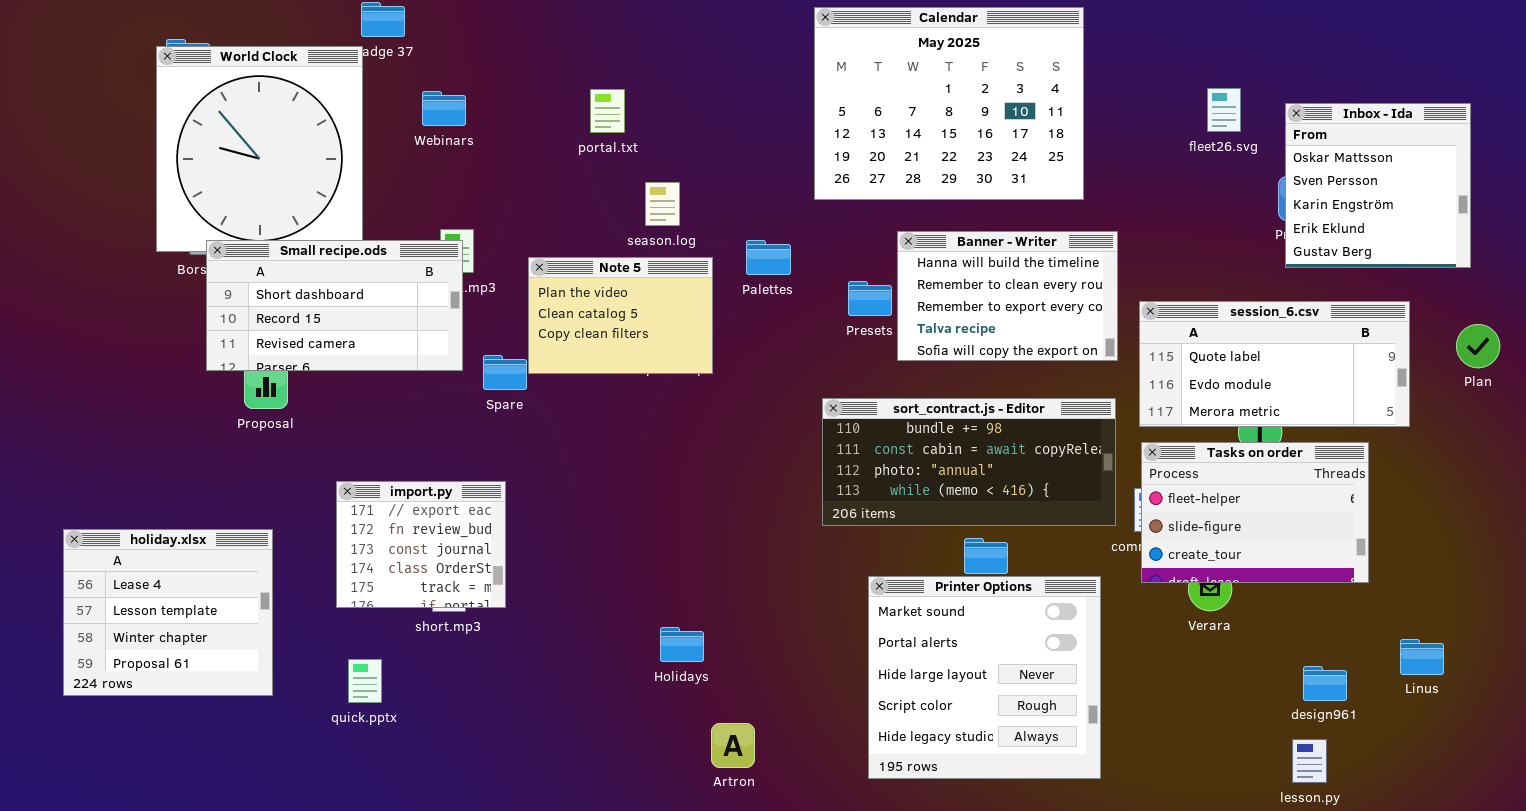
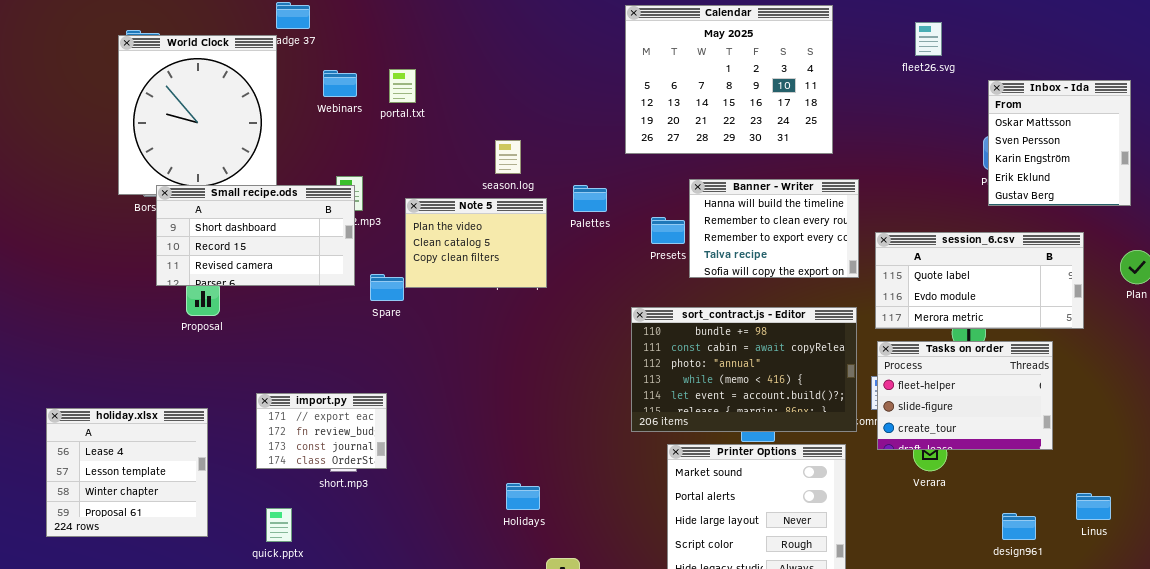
fleet26.svg: [1207,88,1241,132] -> [915,22,942,56], moved
portal.txt: [590,89,625,133] -> [389,69,416,103], moved
sort_contract.js - Editor: [822,398,1116,526] -> [631,307,857,432], resized
import.py: [336,481,506,608] -> [256,393,387,469], resized

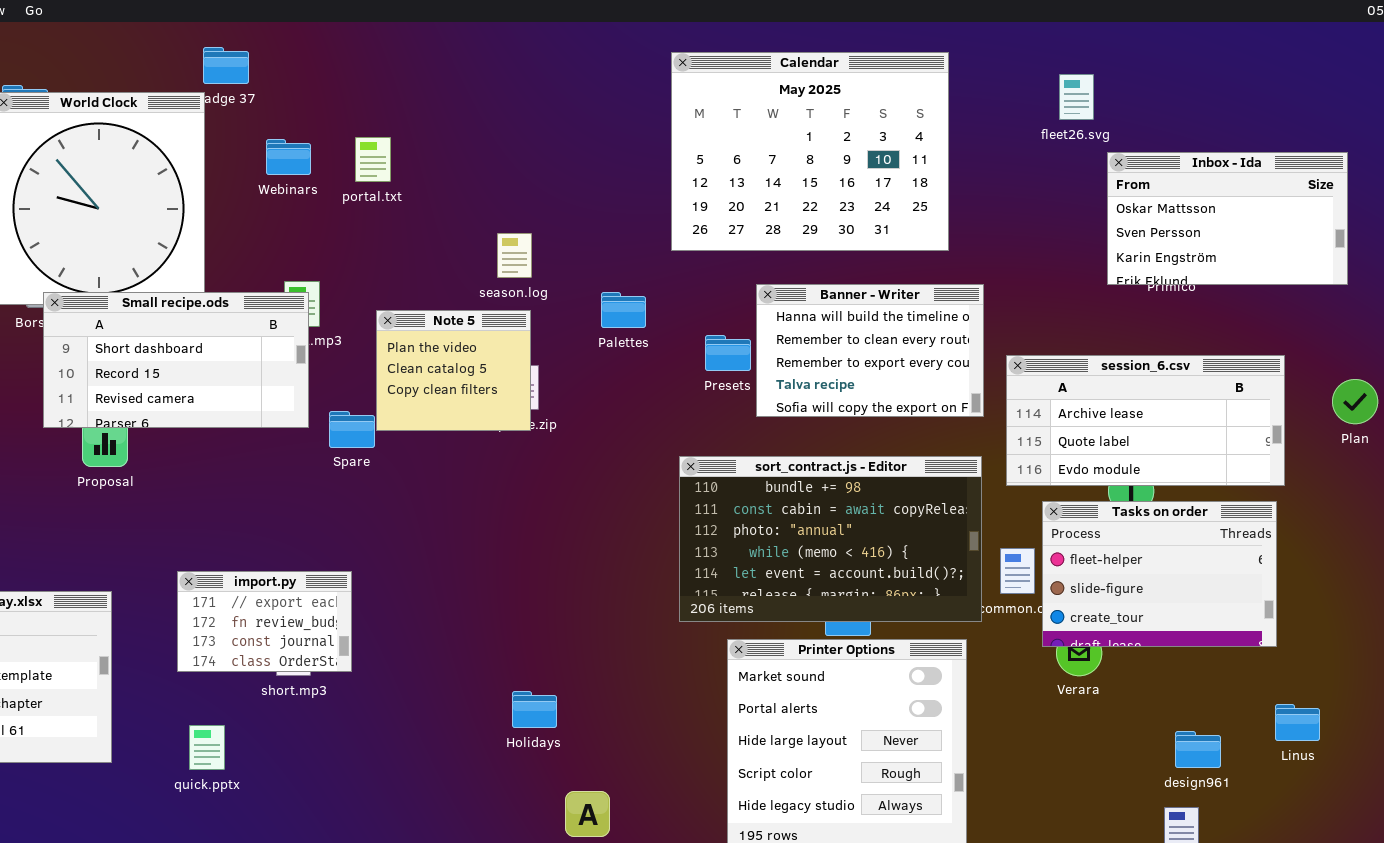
Inbox - Ida: [988,80,1131,206] -> [1107,152,1348,285], resized
Note 5: [405,198,547,288] -> [376,310,531,431], resized
session_6.csv: [875,232,1084,329] -> [1006,355,1285,486], scrolled up 1 row
Tasks on order: [877,341,1053,450] -> [1042,501,1277,647], moved

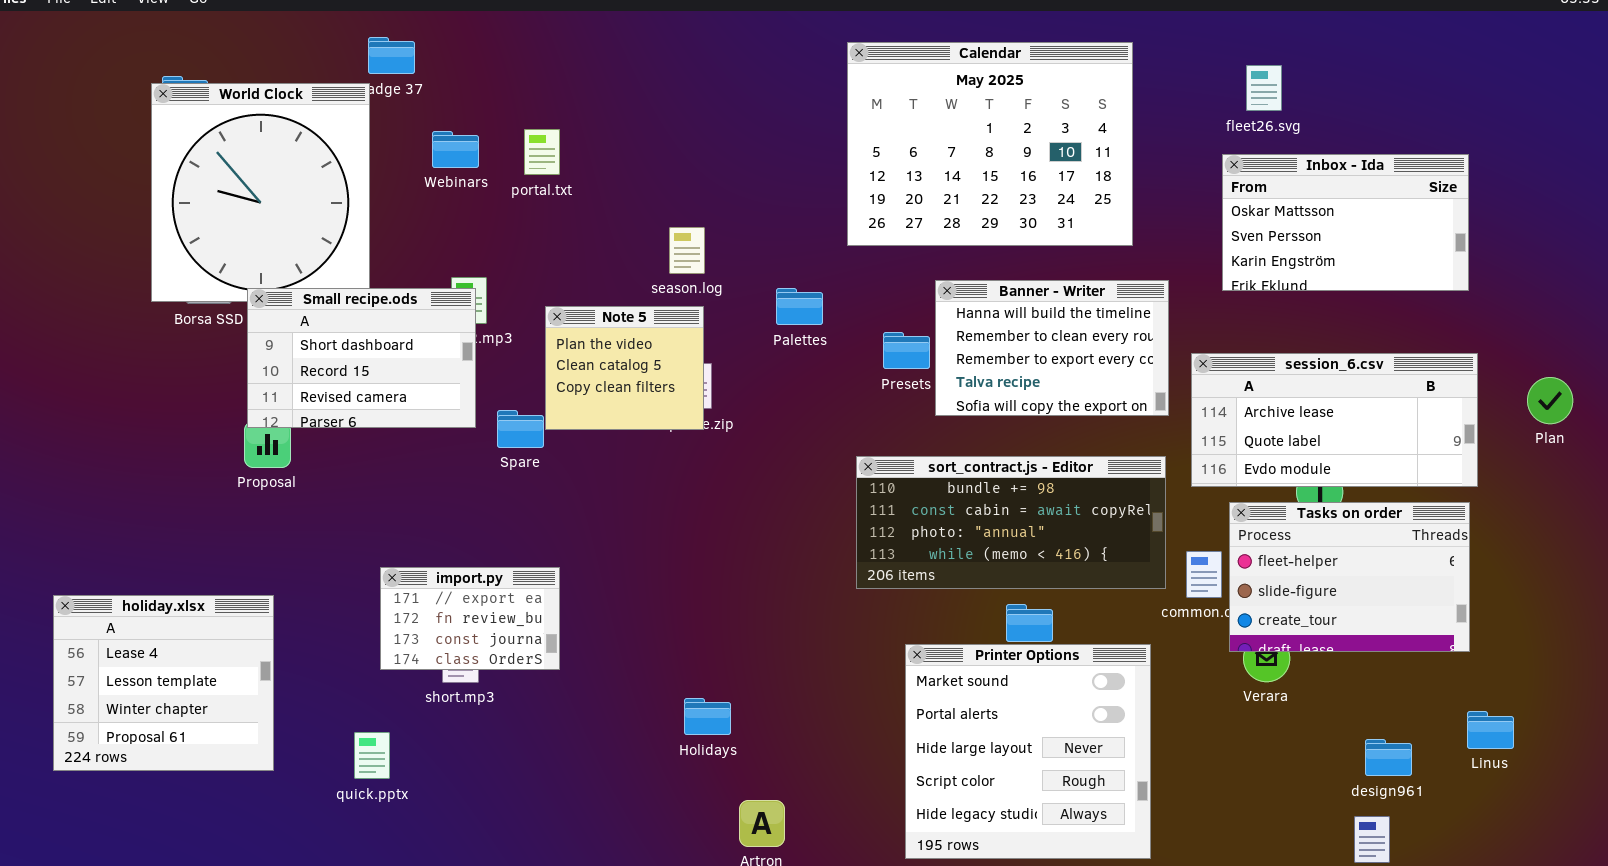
Inbox - Ida: [1107,152,1348,285] -> [1222,154,1469,291], moved
Small recipe.ods: [43,292,309,428] -> [247,288,476,428], resized
sort_contract.js - Editor: [679,456,982,622] -> [856,456,1166,589], resized
import.py: [177,571,352,672] -> [380,567,560,670], moved

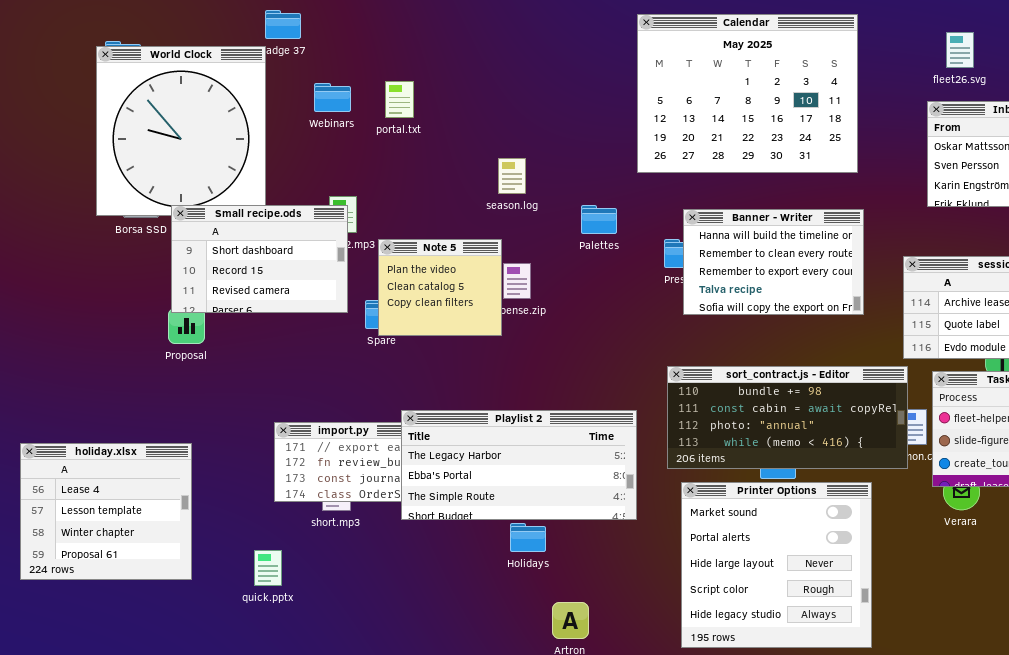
Banner - Writer: [935,280,1169,416] -> [683,209,864,315], moved
Note 5: [545,306,704,430] -> [378,239,502,336], moved
sort_contract.js - Editor: [856,456,1166,589] -> [667,366,908,469], moved
Playlist 2: none -> [401,410,637,520], opened

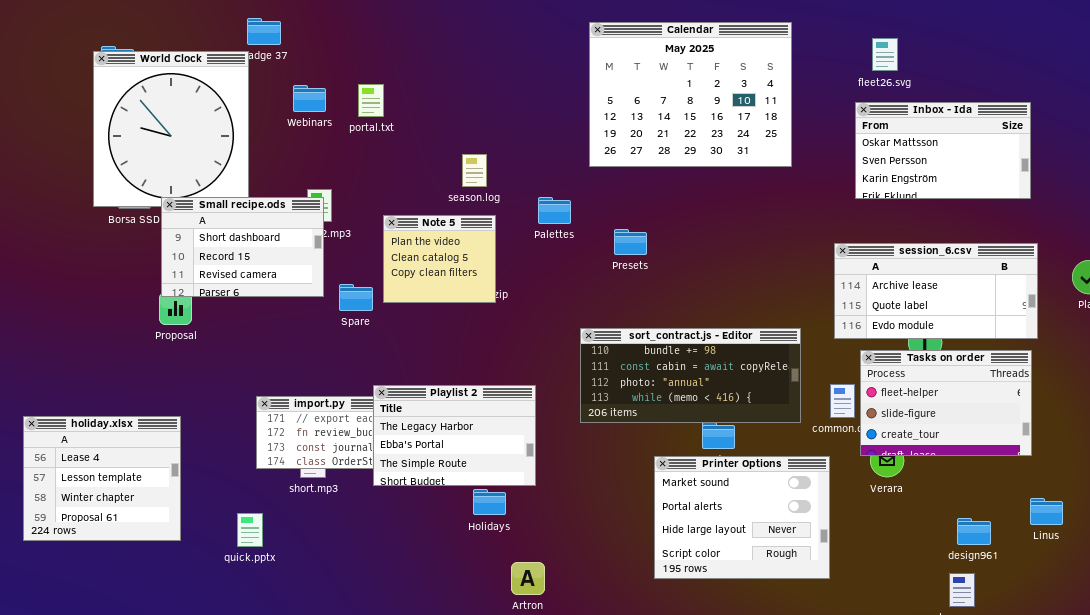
Banner - Writer: [683,209,864,315] -> none, closed
Note 5: [378,239,502,336] -> [383,215,496,303], moved
sort_contract.js - Editor: [667,366,908,469] -> [580,328,801,423], moved
Playlist 2: [401,410,637,520] -> [373,385,536,486], resized
Printer Options: [681,482,872,648] -> [654,456,830,579], moved, resized

